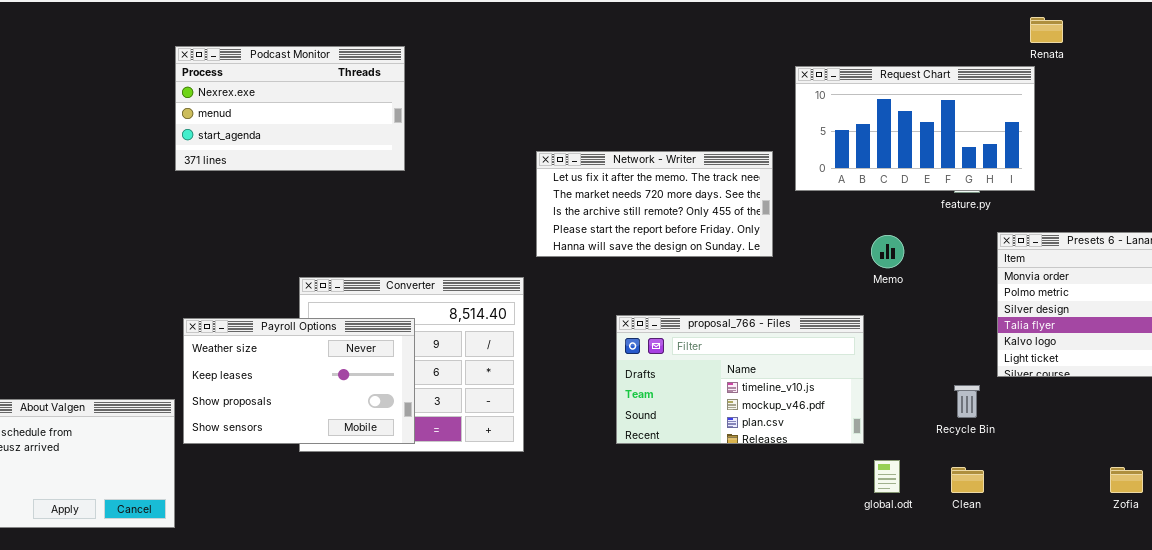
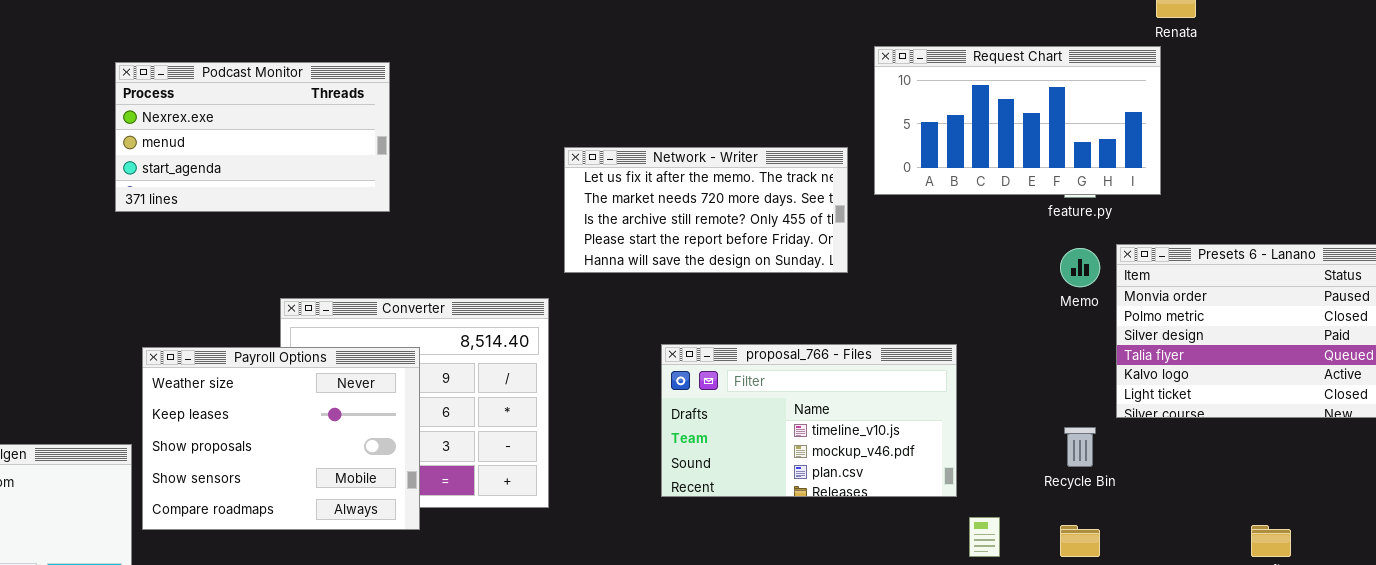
Podcast Monitor: [175,46,405,171] -> [115,62,390,212], moved
Memo: [871,235,904,268] -> [1060,248,1100,287], moved
Payroll Options: [183,318,415,444] -> [142,347,420,530], resized

